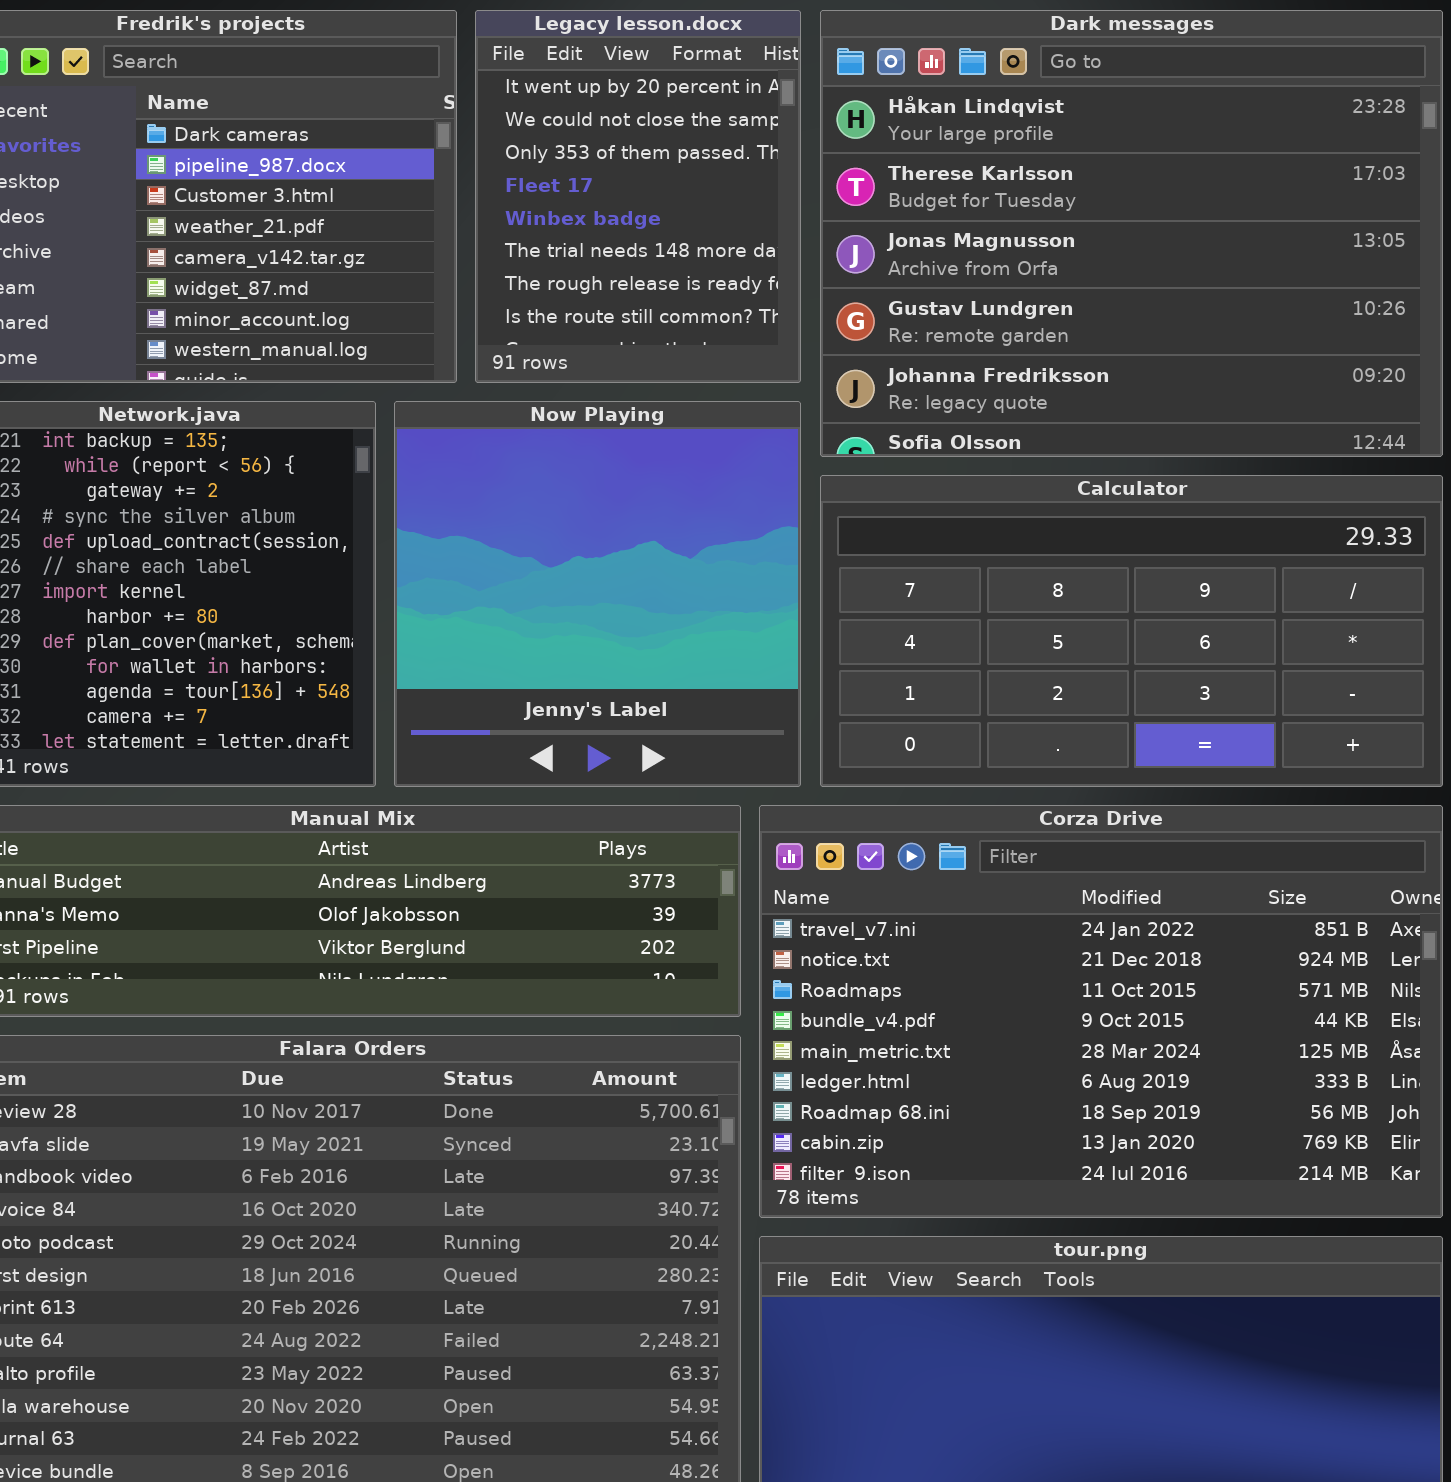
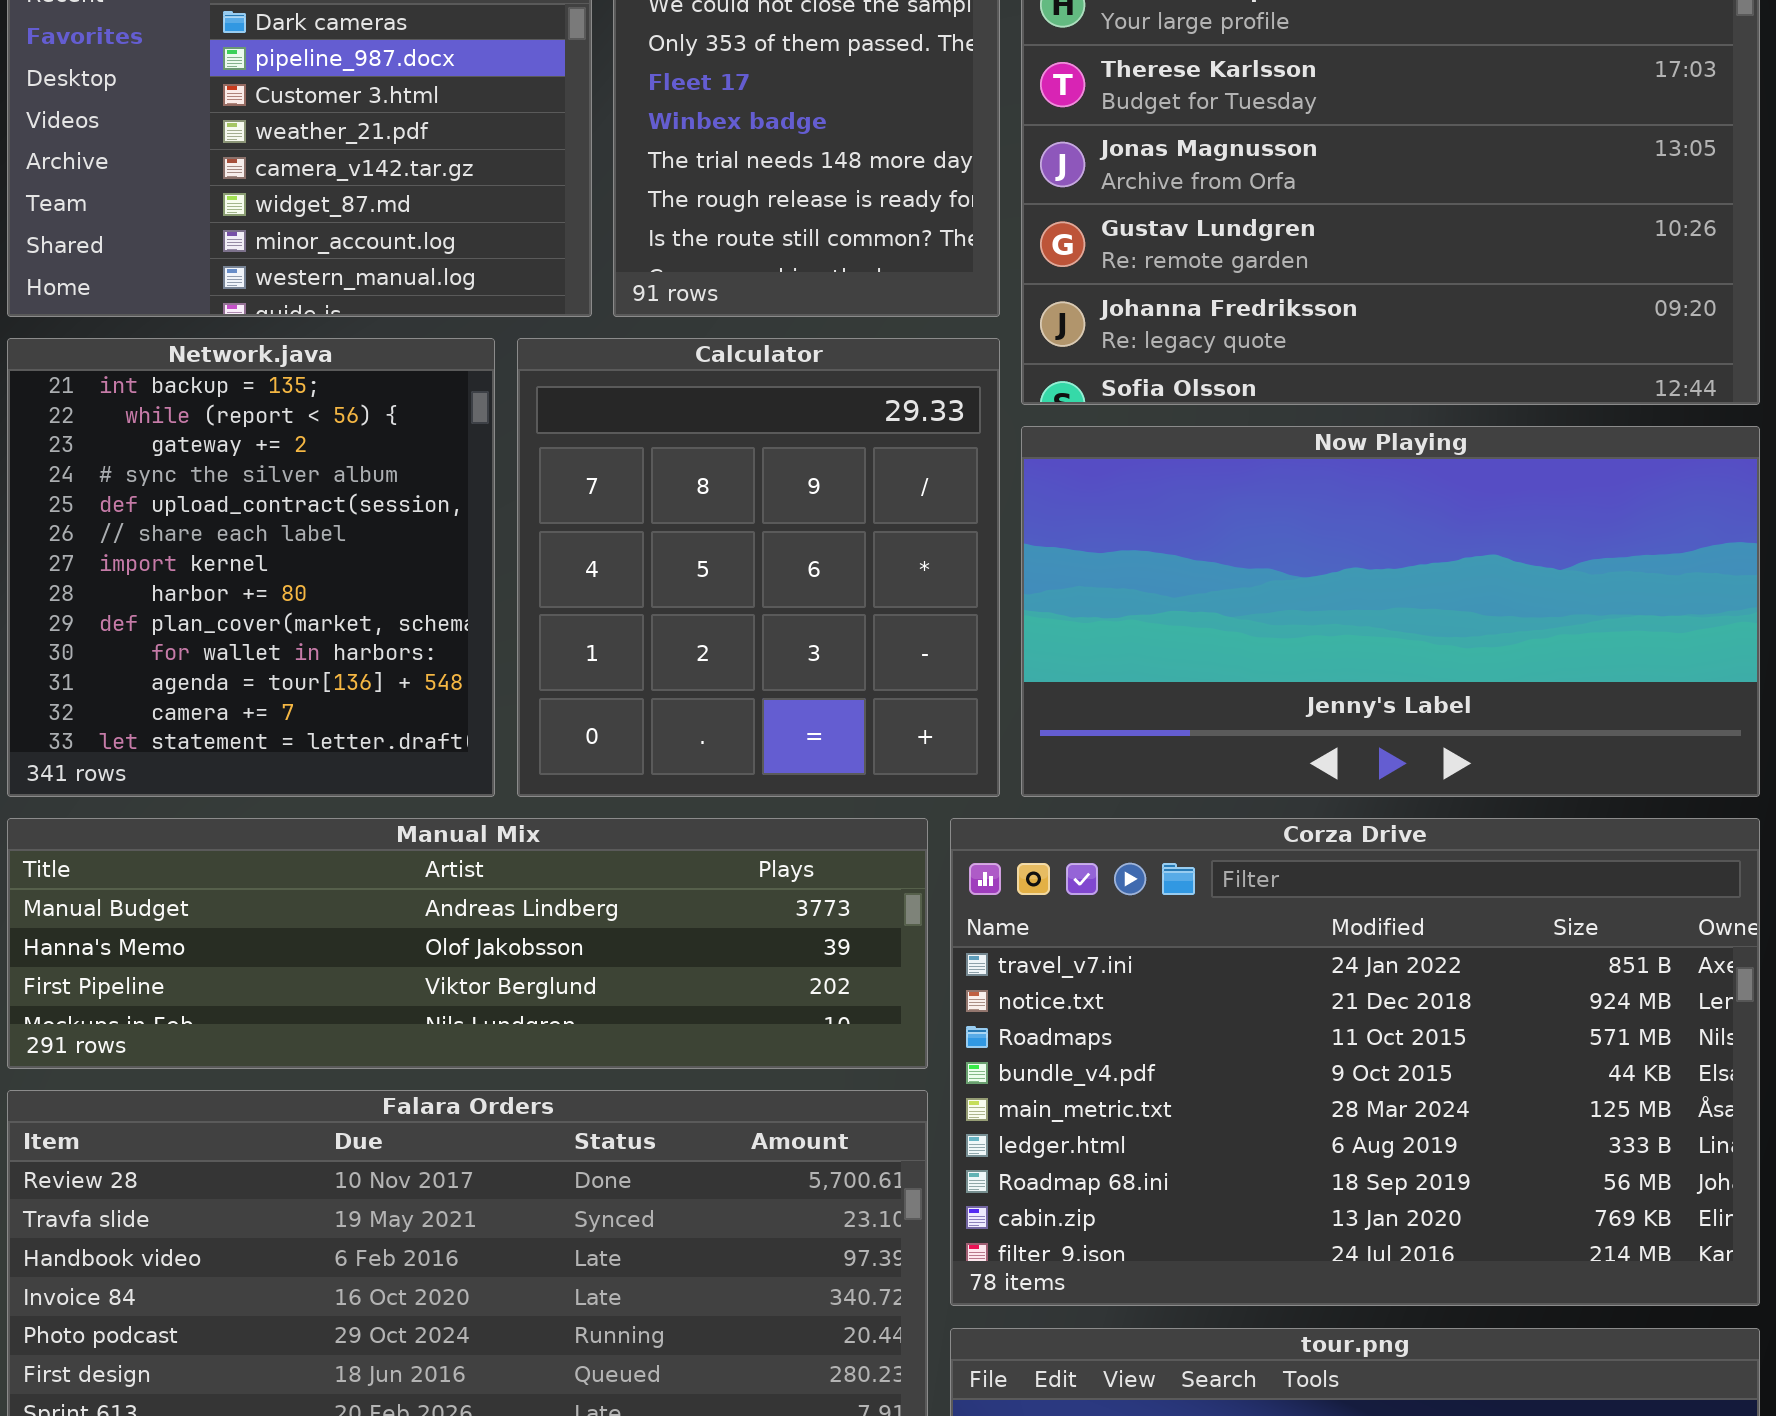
Now Playing: [394,401,801,787] -> [1021,426,1760,797], moved, resized
Calculator: [820,475,1443,787] -> [517,338,1000,797], moved, resized

